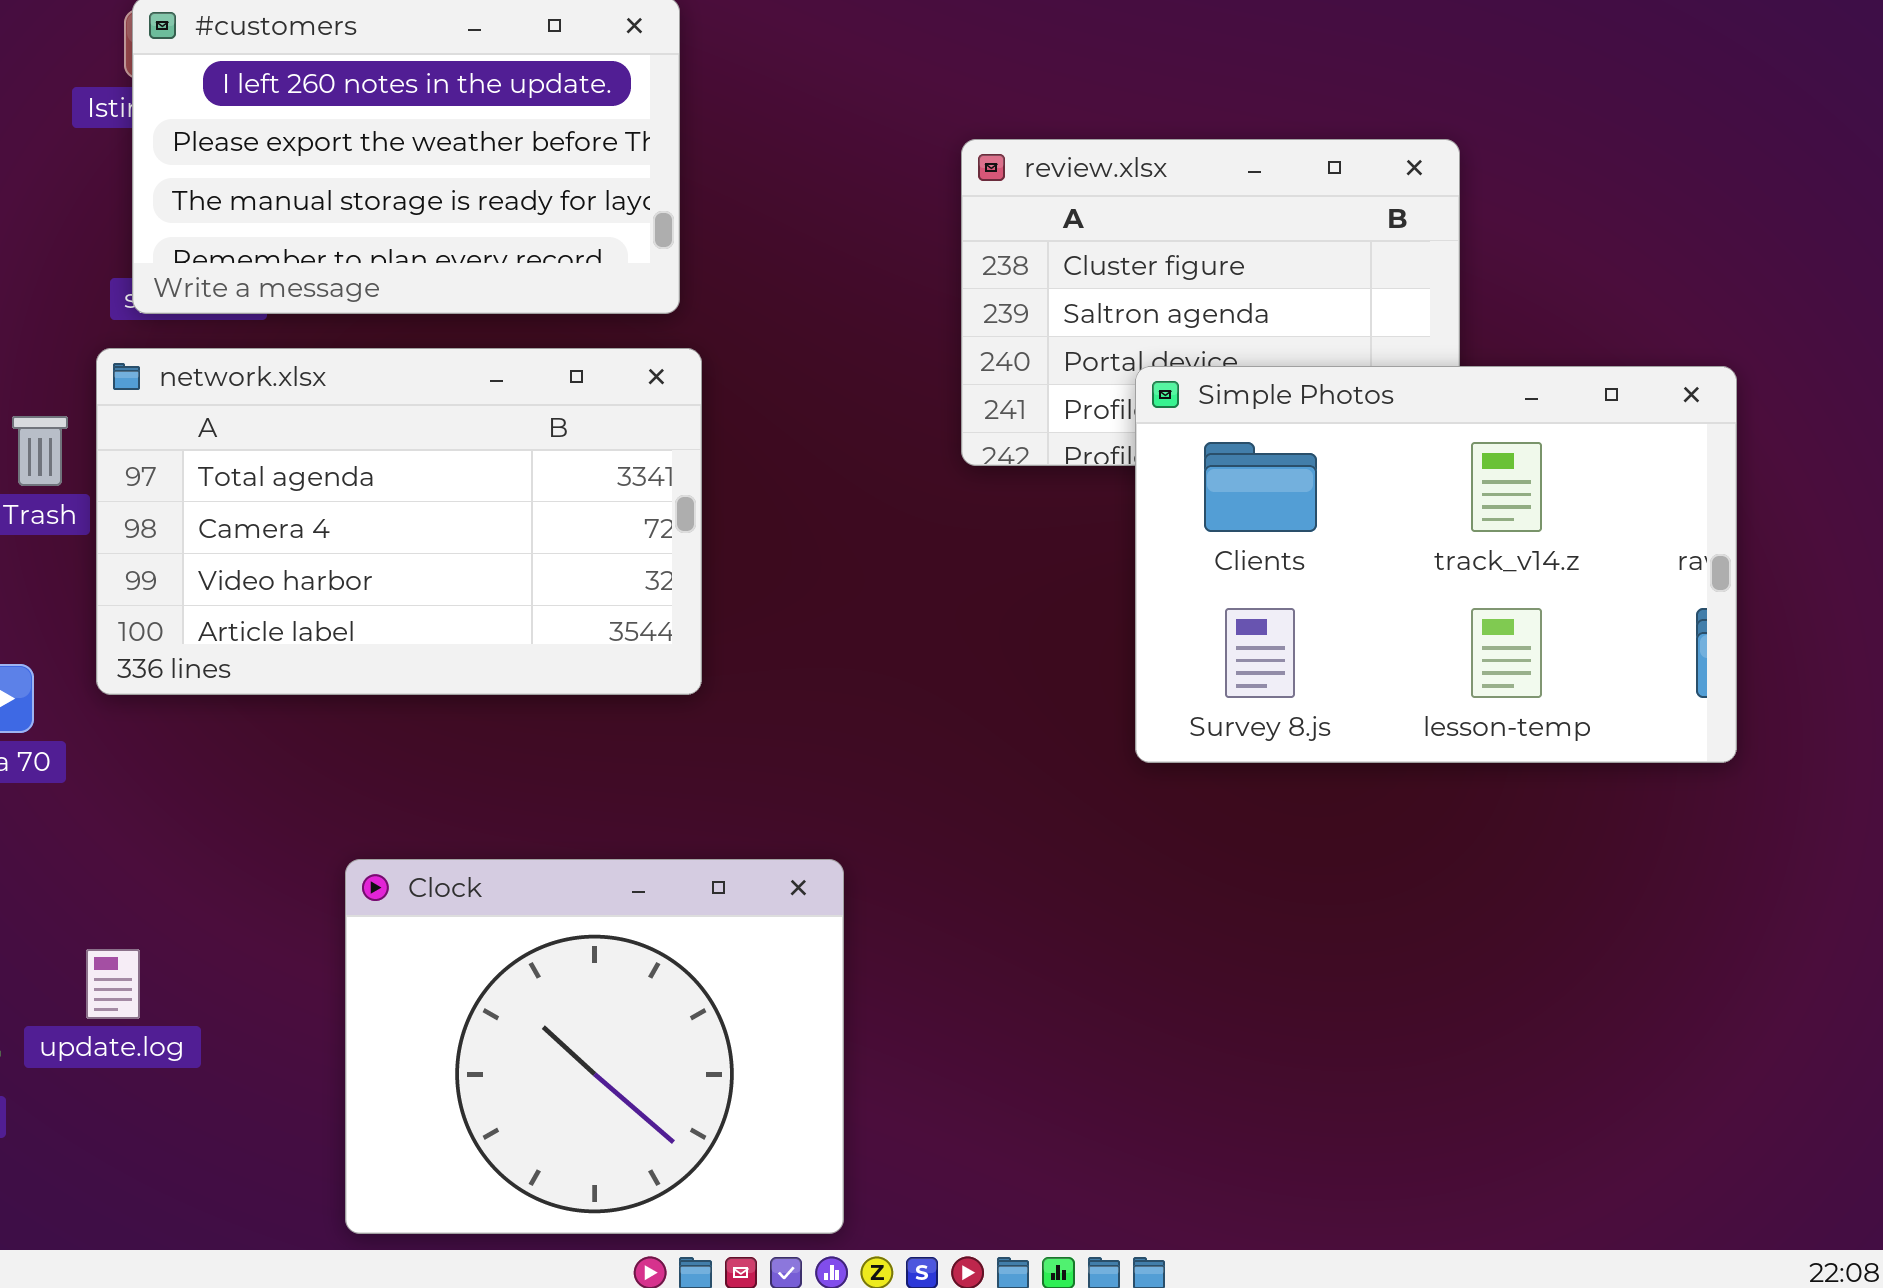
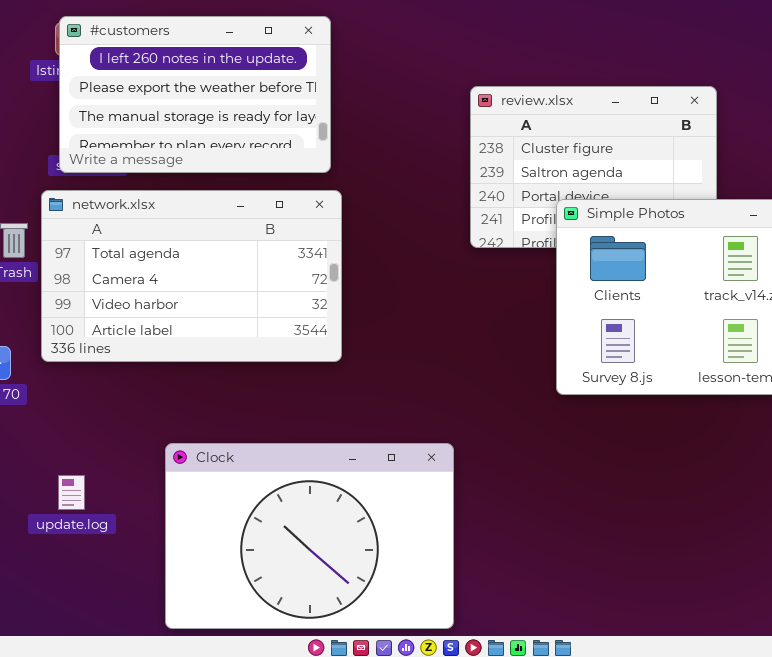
Clock: [345,859,844,1234] -> [165,443,454,629], resized
update.log: [86,949,140,1019] -> [58,475,85,510], moved

